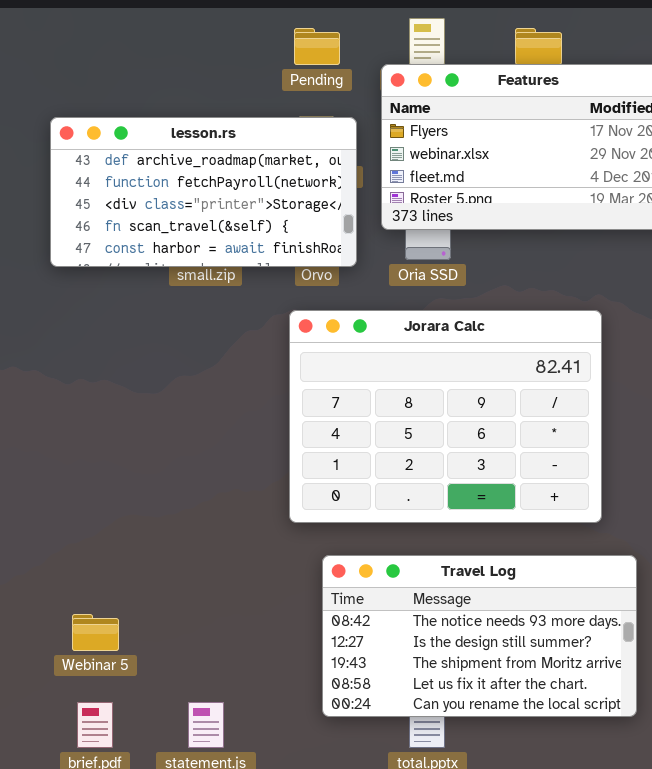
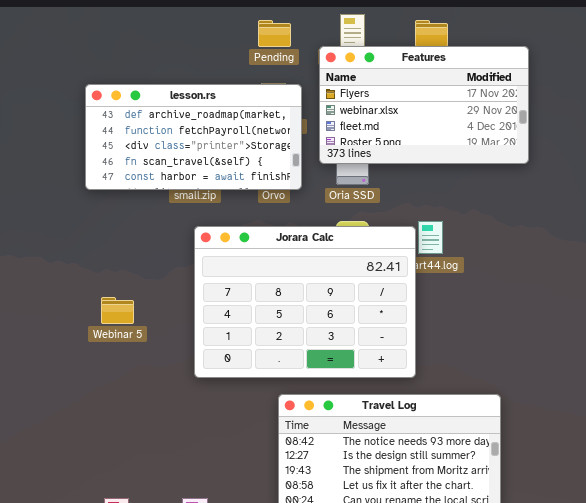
Jorara Calc: [289,310,602,523] -> [194,226,416,378], moved
Webinar 5: [72,614,119,651] -> [101,297,134,324], moved

